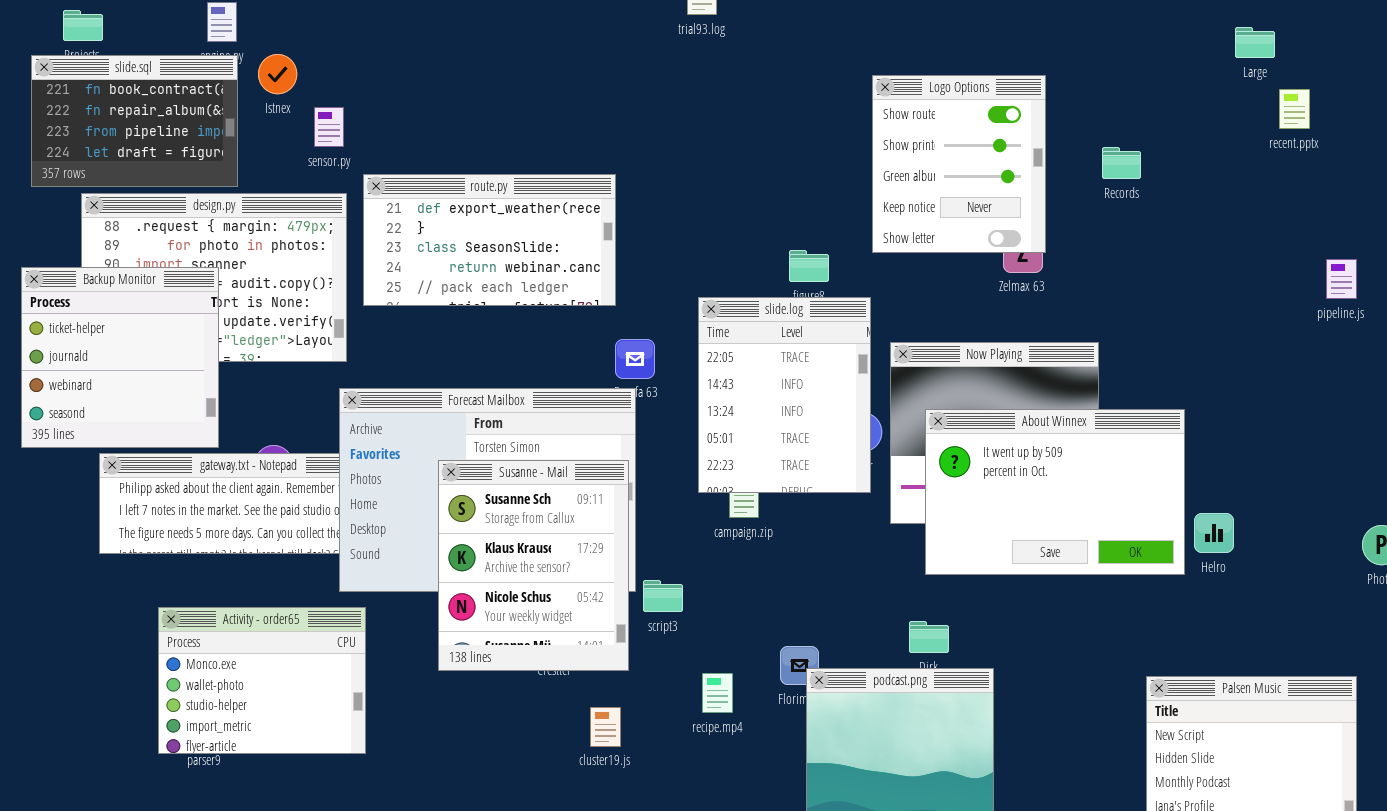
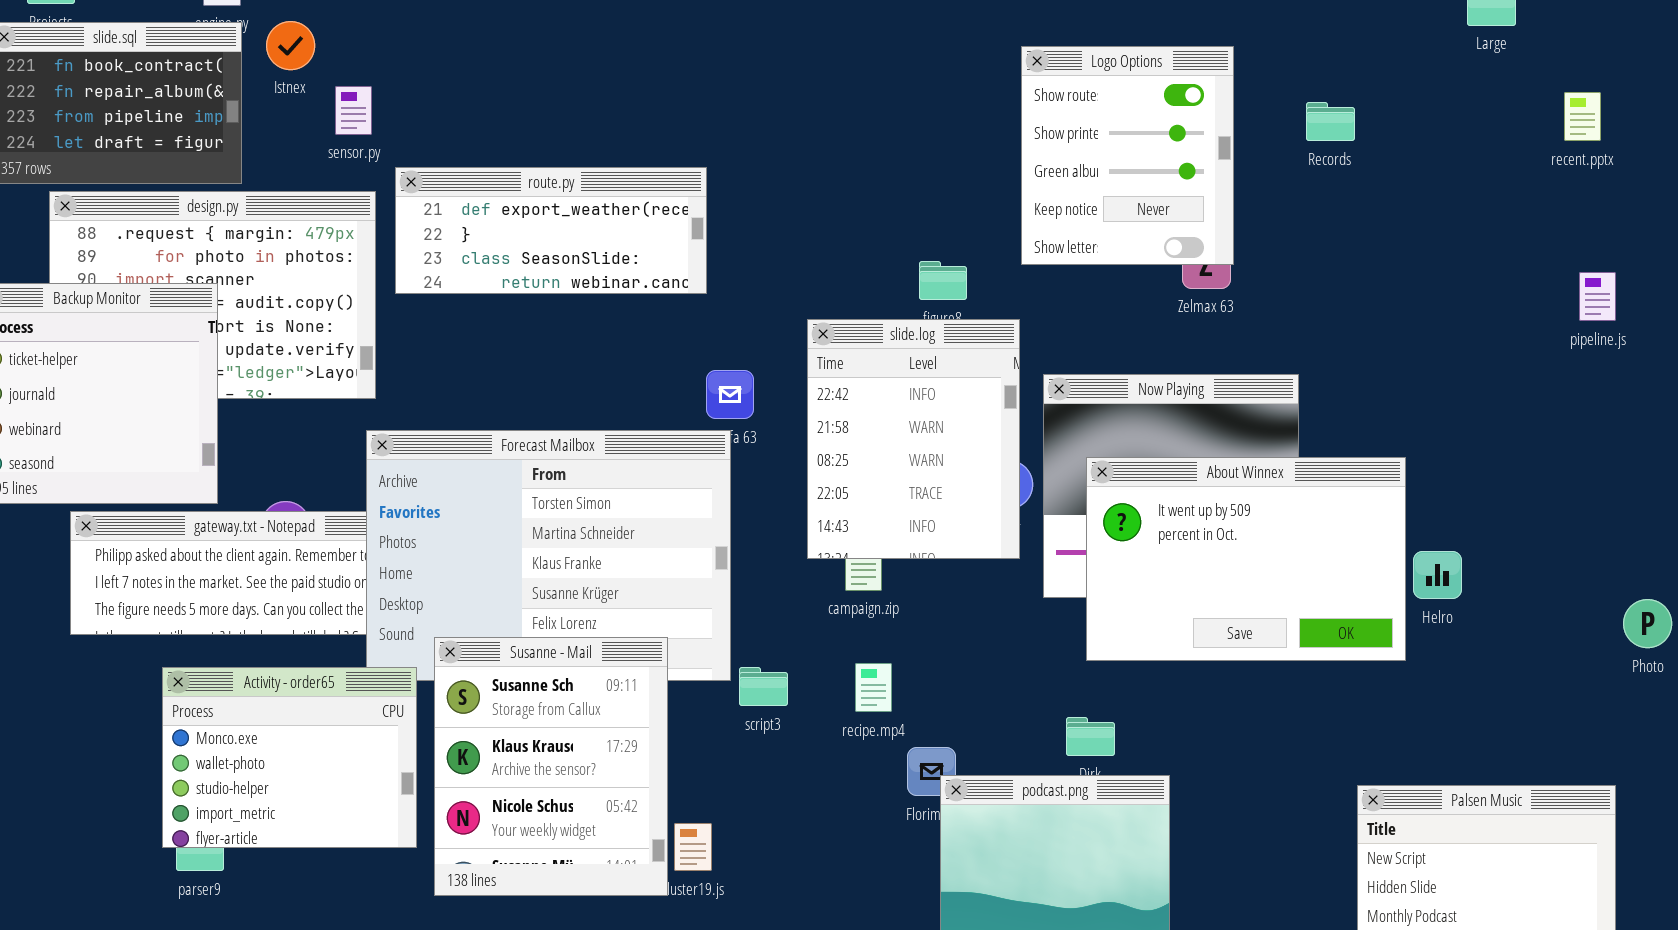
recent.pptx: [1279,89,1310,129] -> [1564,92,1601,141], moved
Records: [1102,147,1141,179] -> [1306,102,1355,141], moved
route.py: [363,174,616,306] -> [395,167,707,294], resized
slide.log: [698,297,871,493] -> [807,319,1020,559], scrolled up 3 rows
Susanne - Mail: [438,460,629,671] -> [434,637,668,896], moved
Helro: [1194,513,1234,553] -> [1413,551,1462,599], moved
Activity - order65: [158,607,366,754] -> [162,667,417,848], moved
recipe.mp4: [702,673,733,713] -> [855,663,892,712], moved

